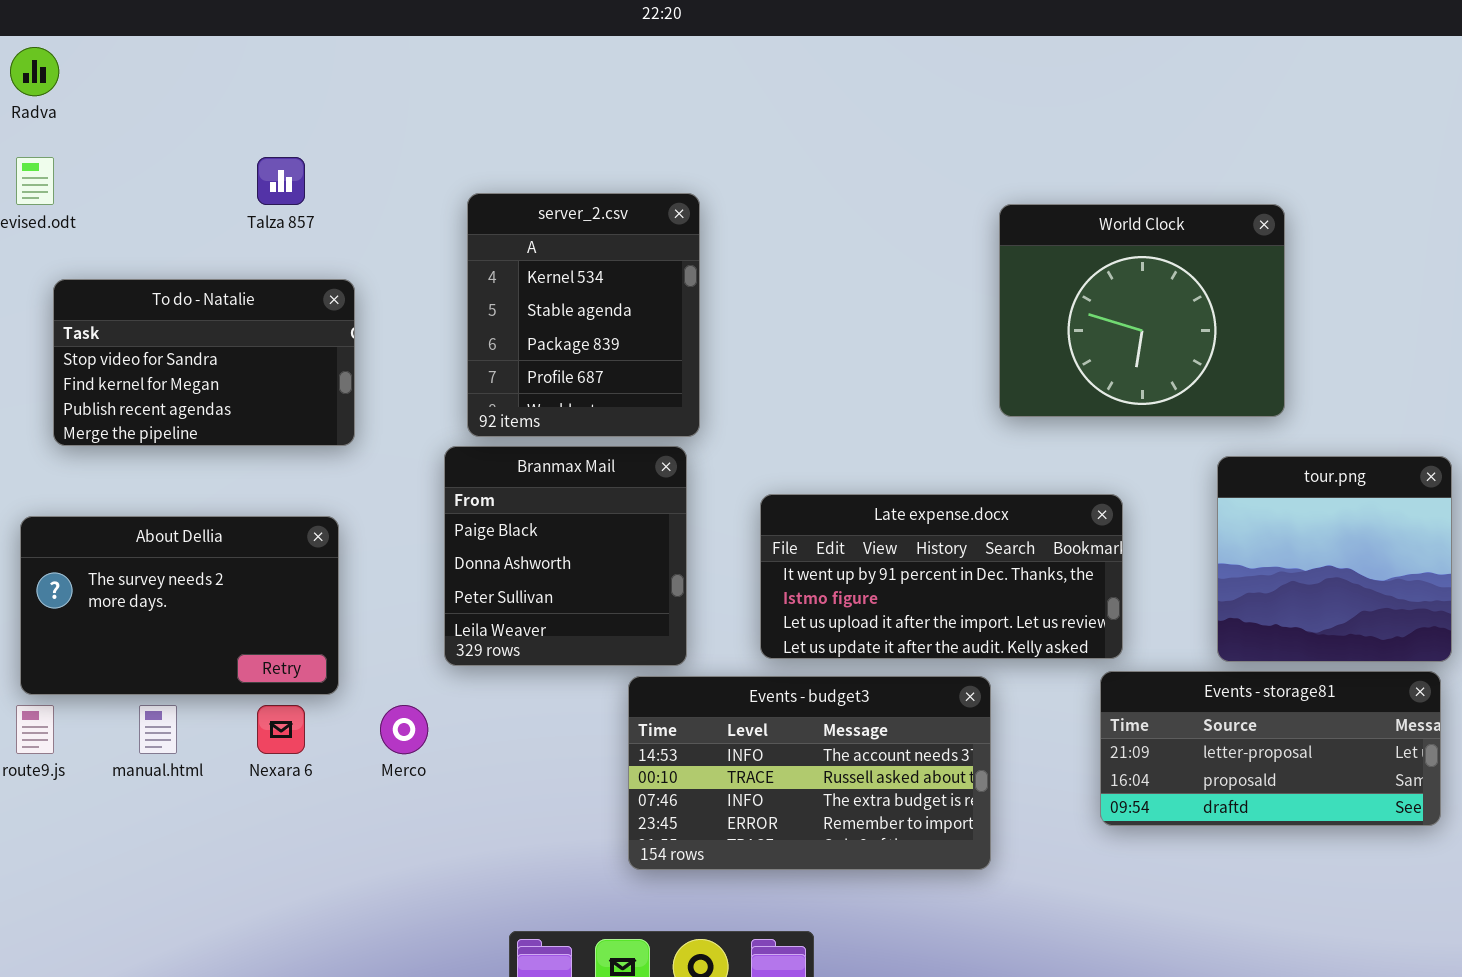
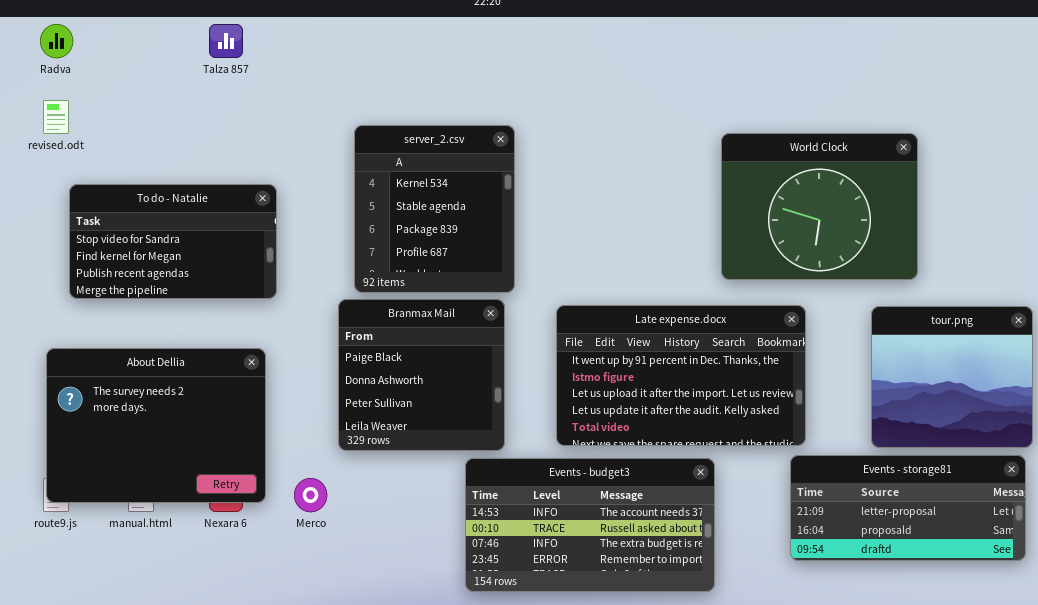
Talza 857: [257,157,305,205] -> [209,24,243,58], moved
Late expense.docx: [760,494,1123,659] -> [556,305,806,446], resized
About Dellia: [20,516,339,695] -> [46,348,266,503], resized

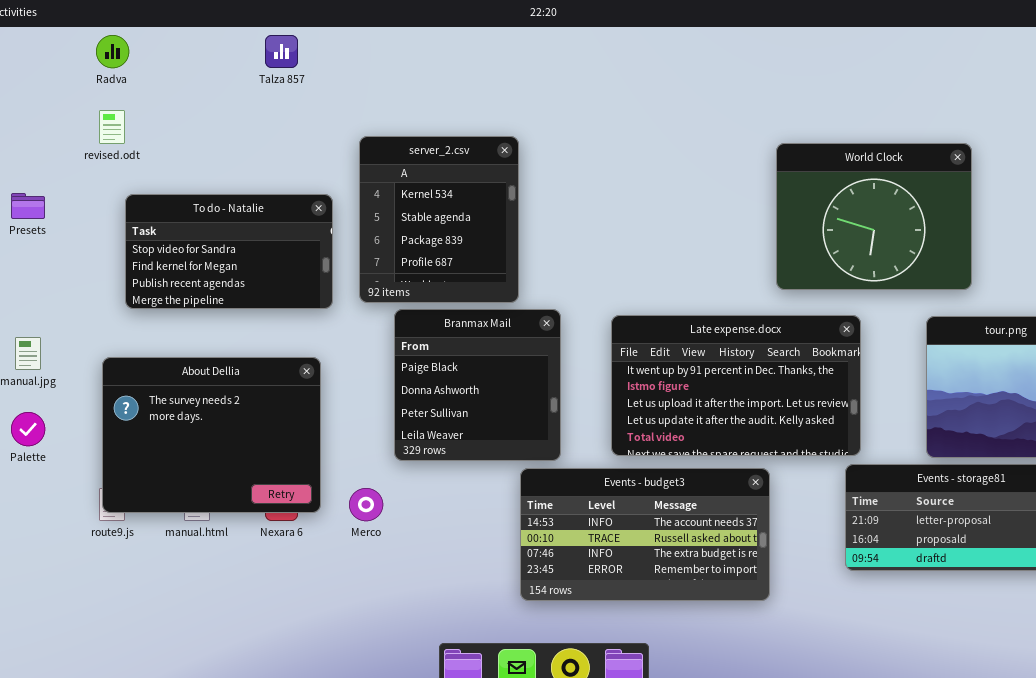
server_2.csv: [354,125,515,293] -> [359,136,519,303], moved

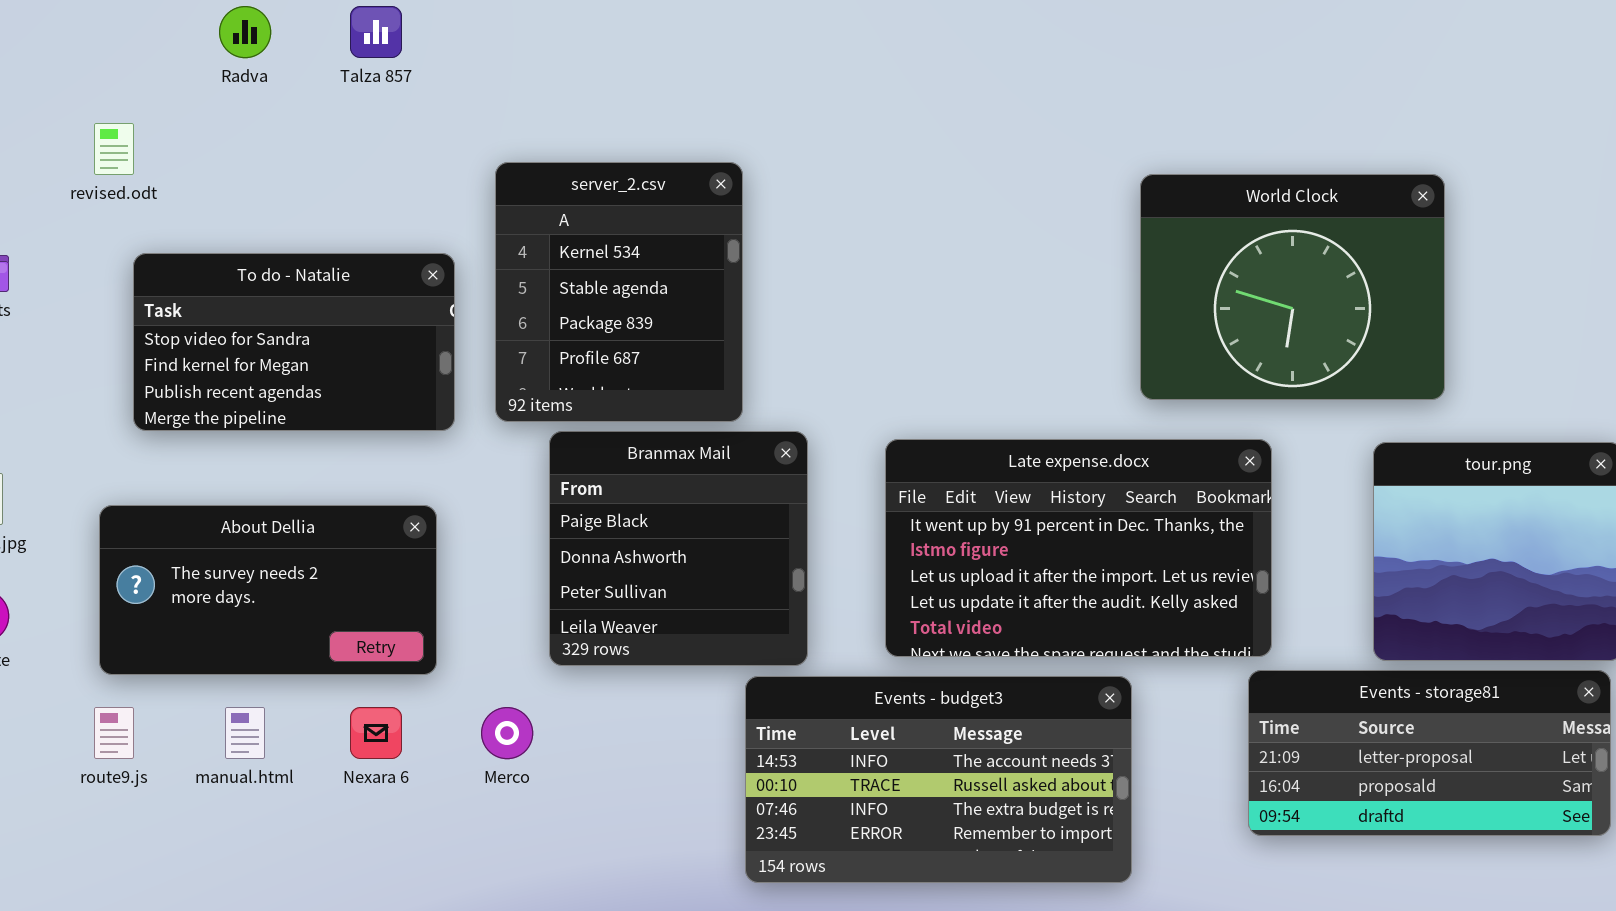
Radva: [96,35,129,68] -> [219,6,271,58], moved
About Dellia: [102,357,321,513] -> [99,505,437,675], resized

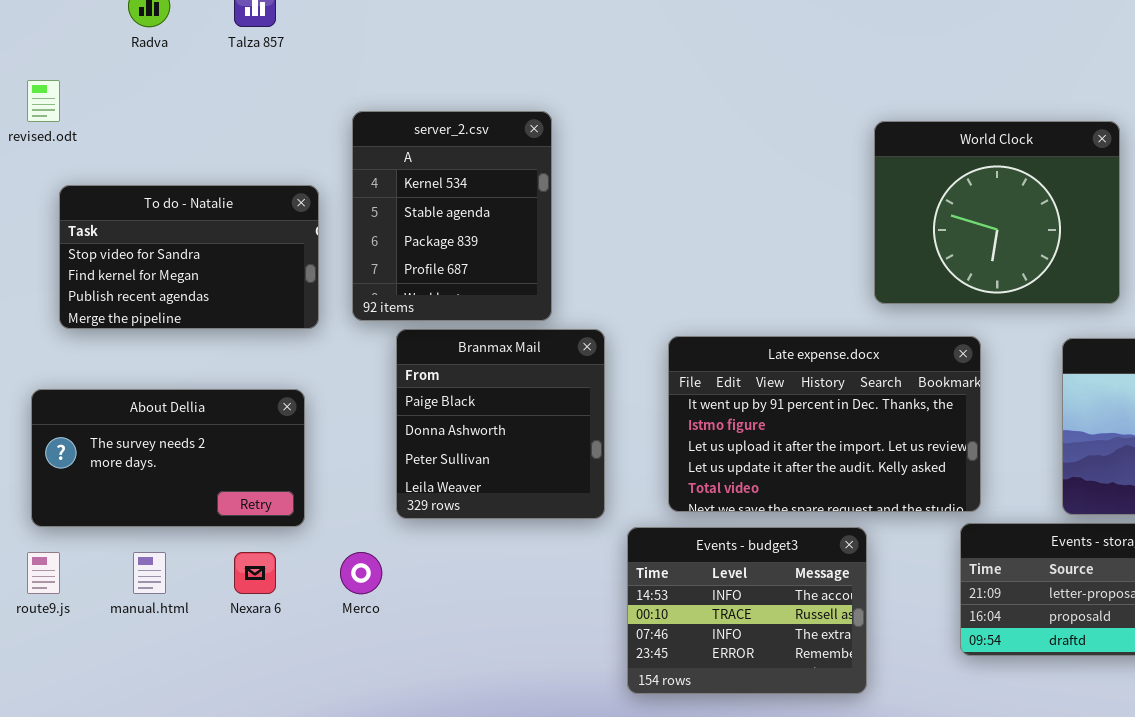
Events - budget3: [745,676,1132,883] -> [627,527,867,694], resized

